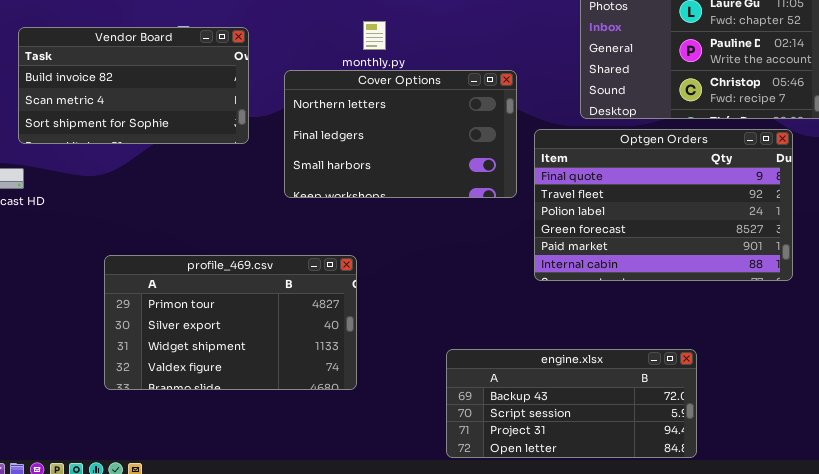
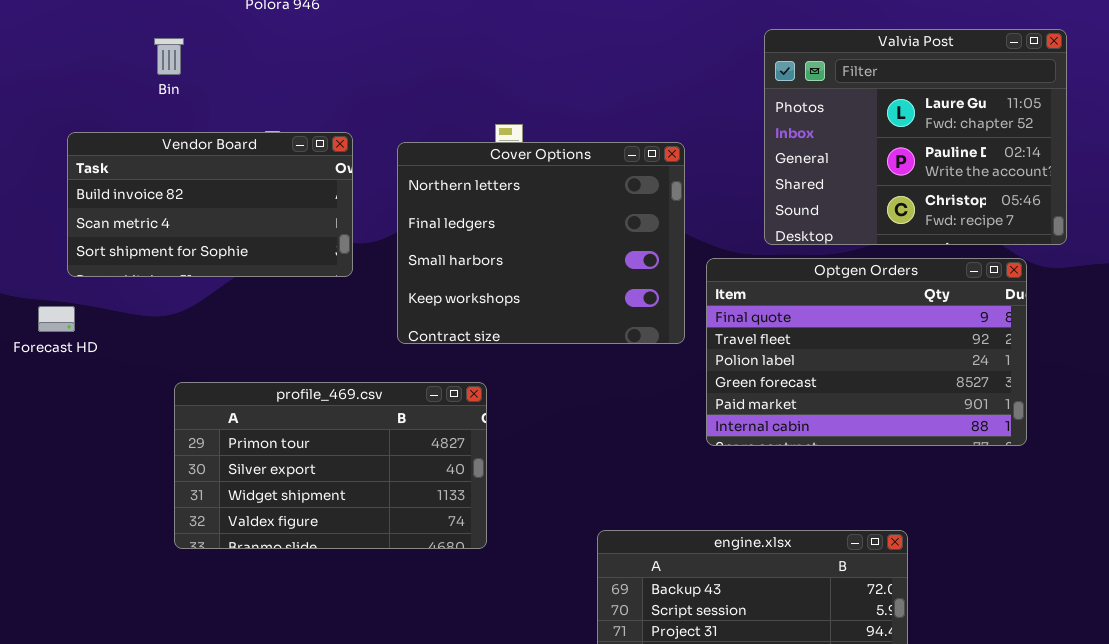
Cover Options: [284,70,517,198] -> [397,142,685,344], resized
profile_469.csv: [104,255,357,390] -> [174,382,487,549], moved

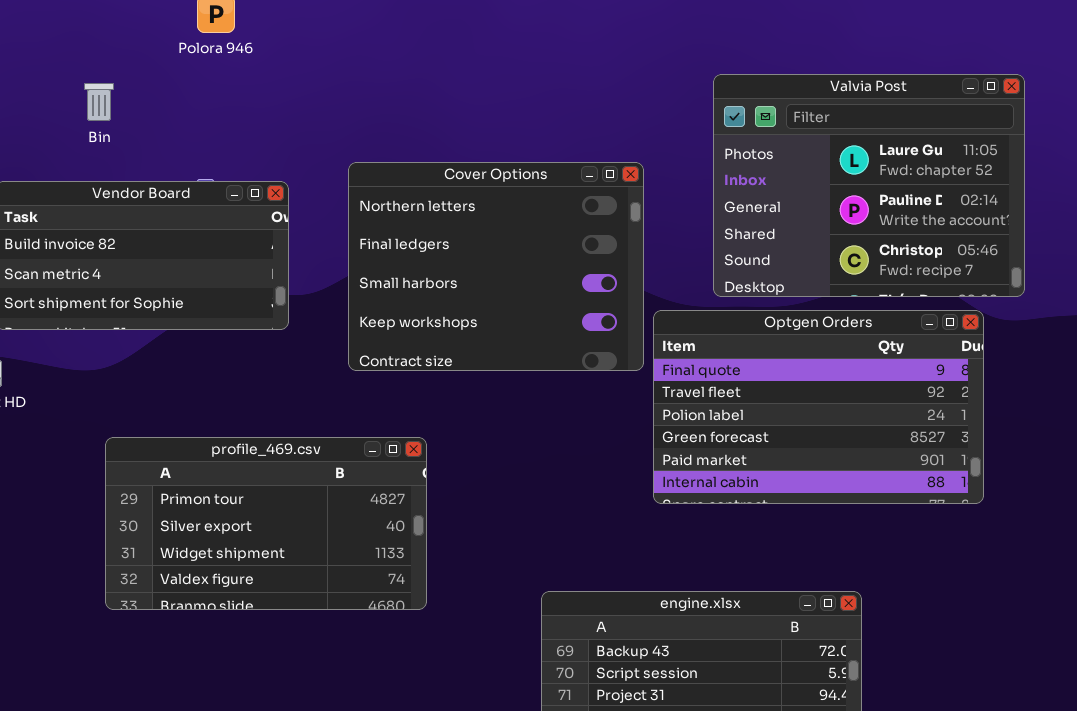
Cover Options: [397,142,685,344] -> [348,162,644,371], moved

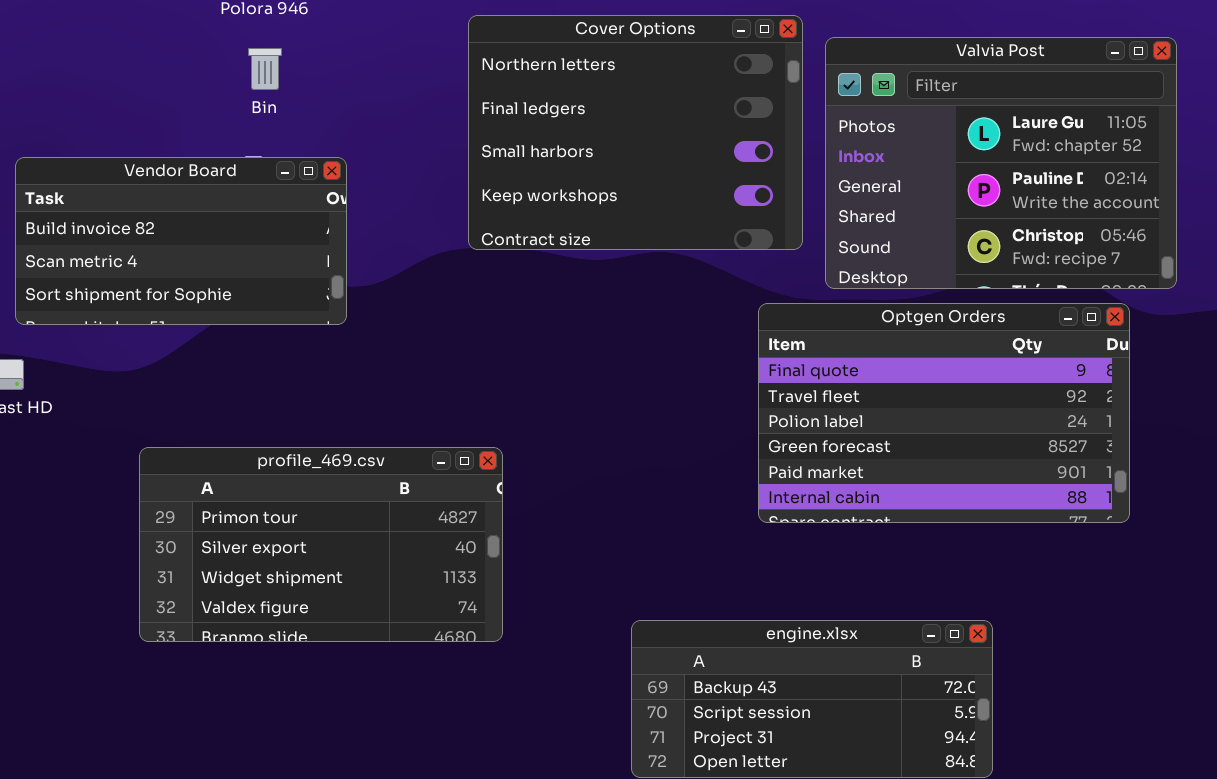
Bin: [84,83,114,121] -> [248,48,282,90], moved
Cover Options: [348,162,644,371] -> [468,15,803,250], moved

